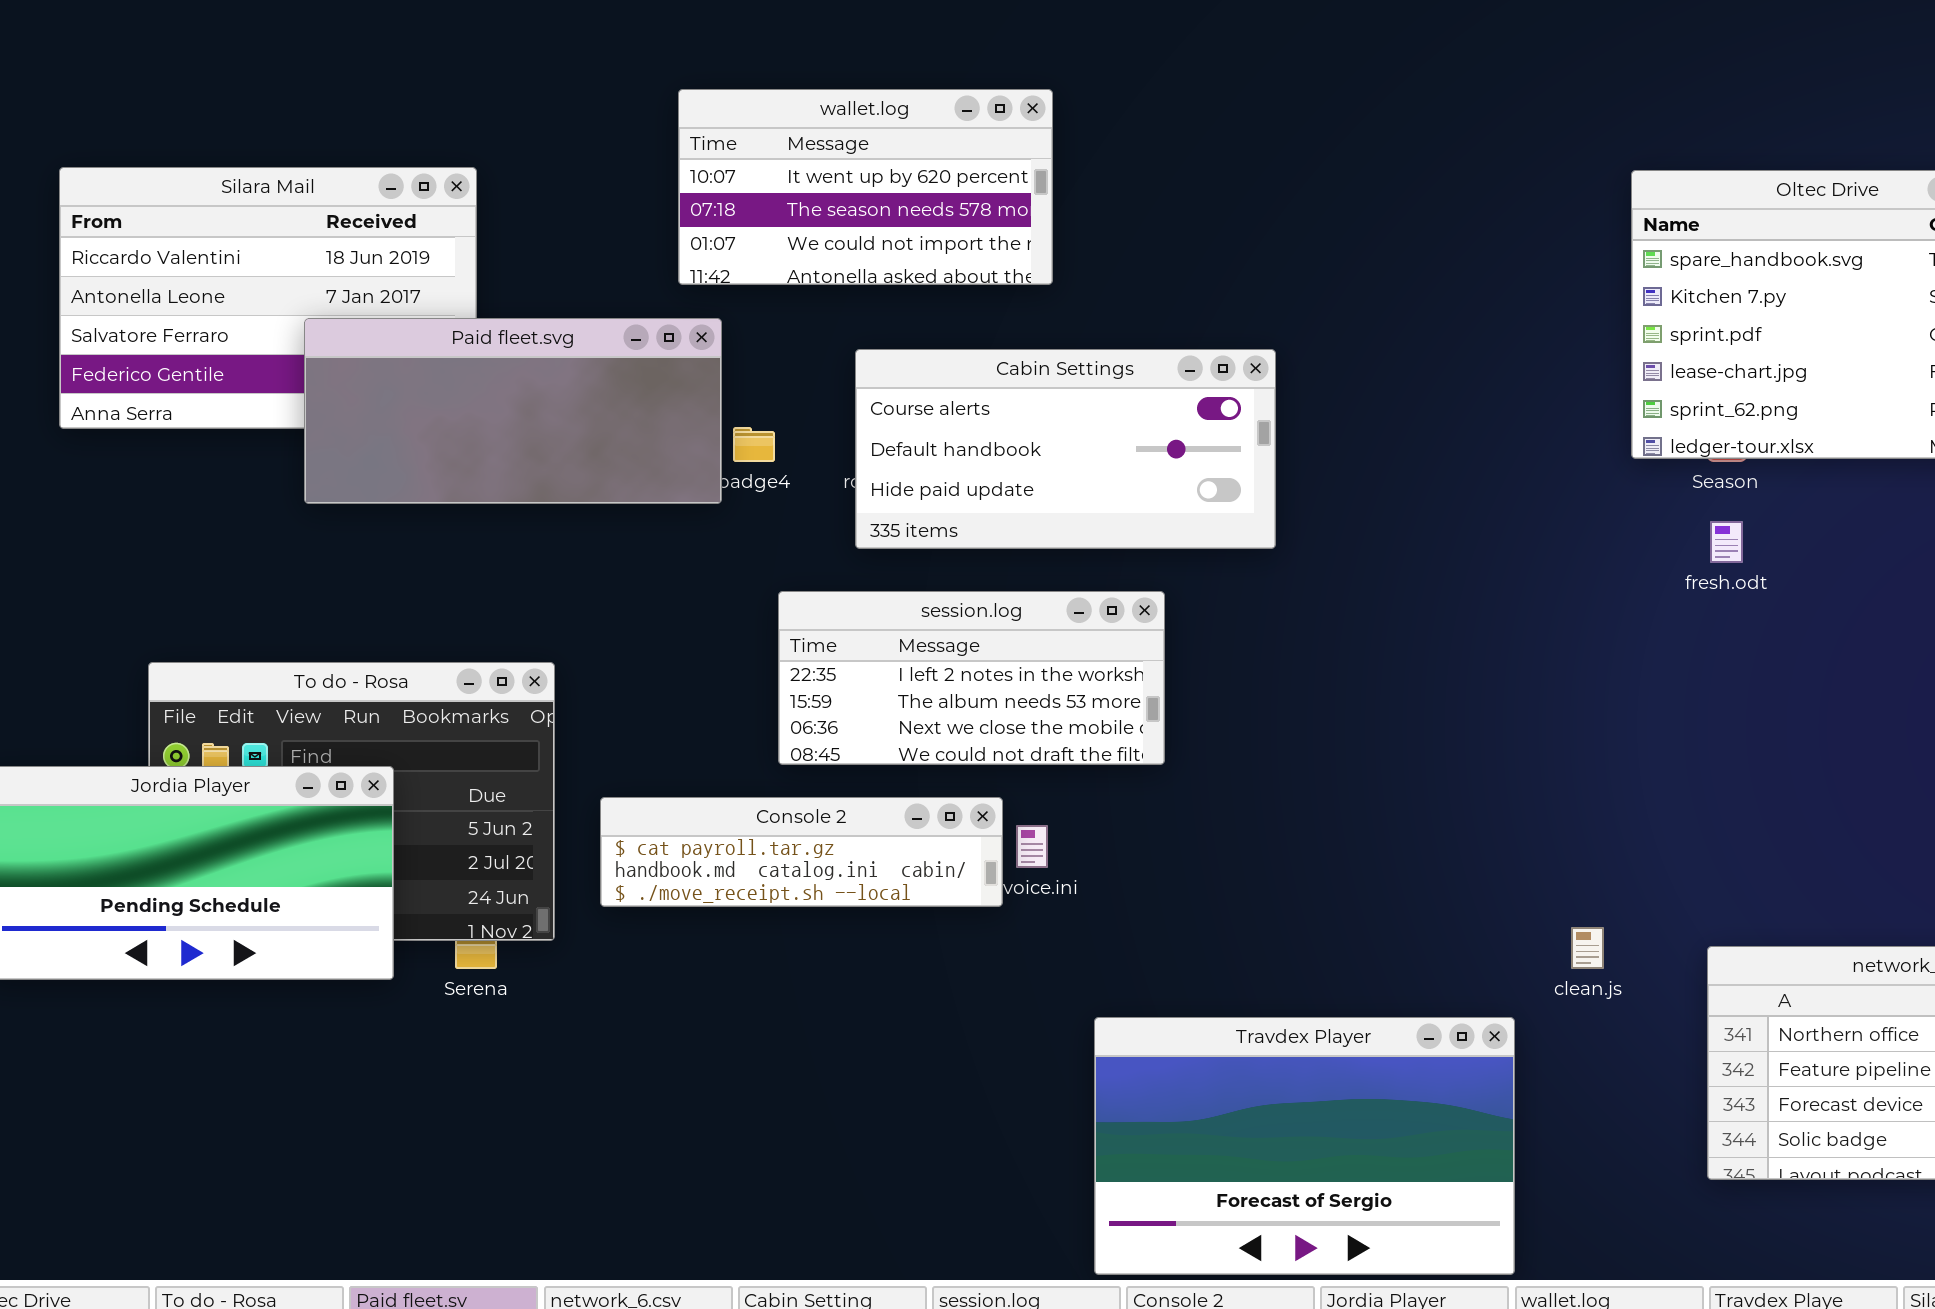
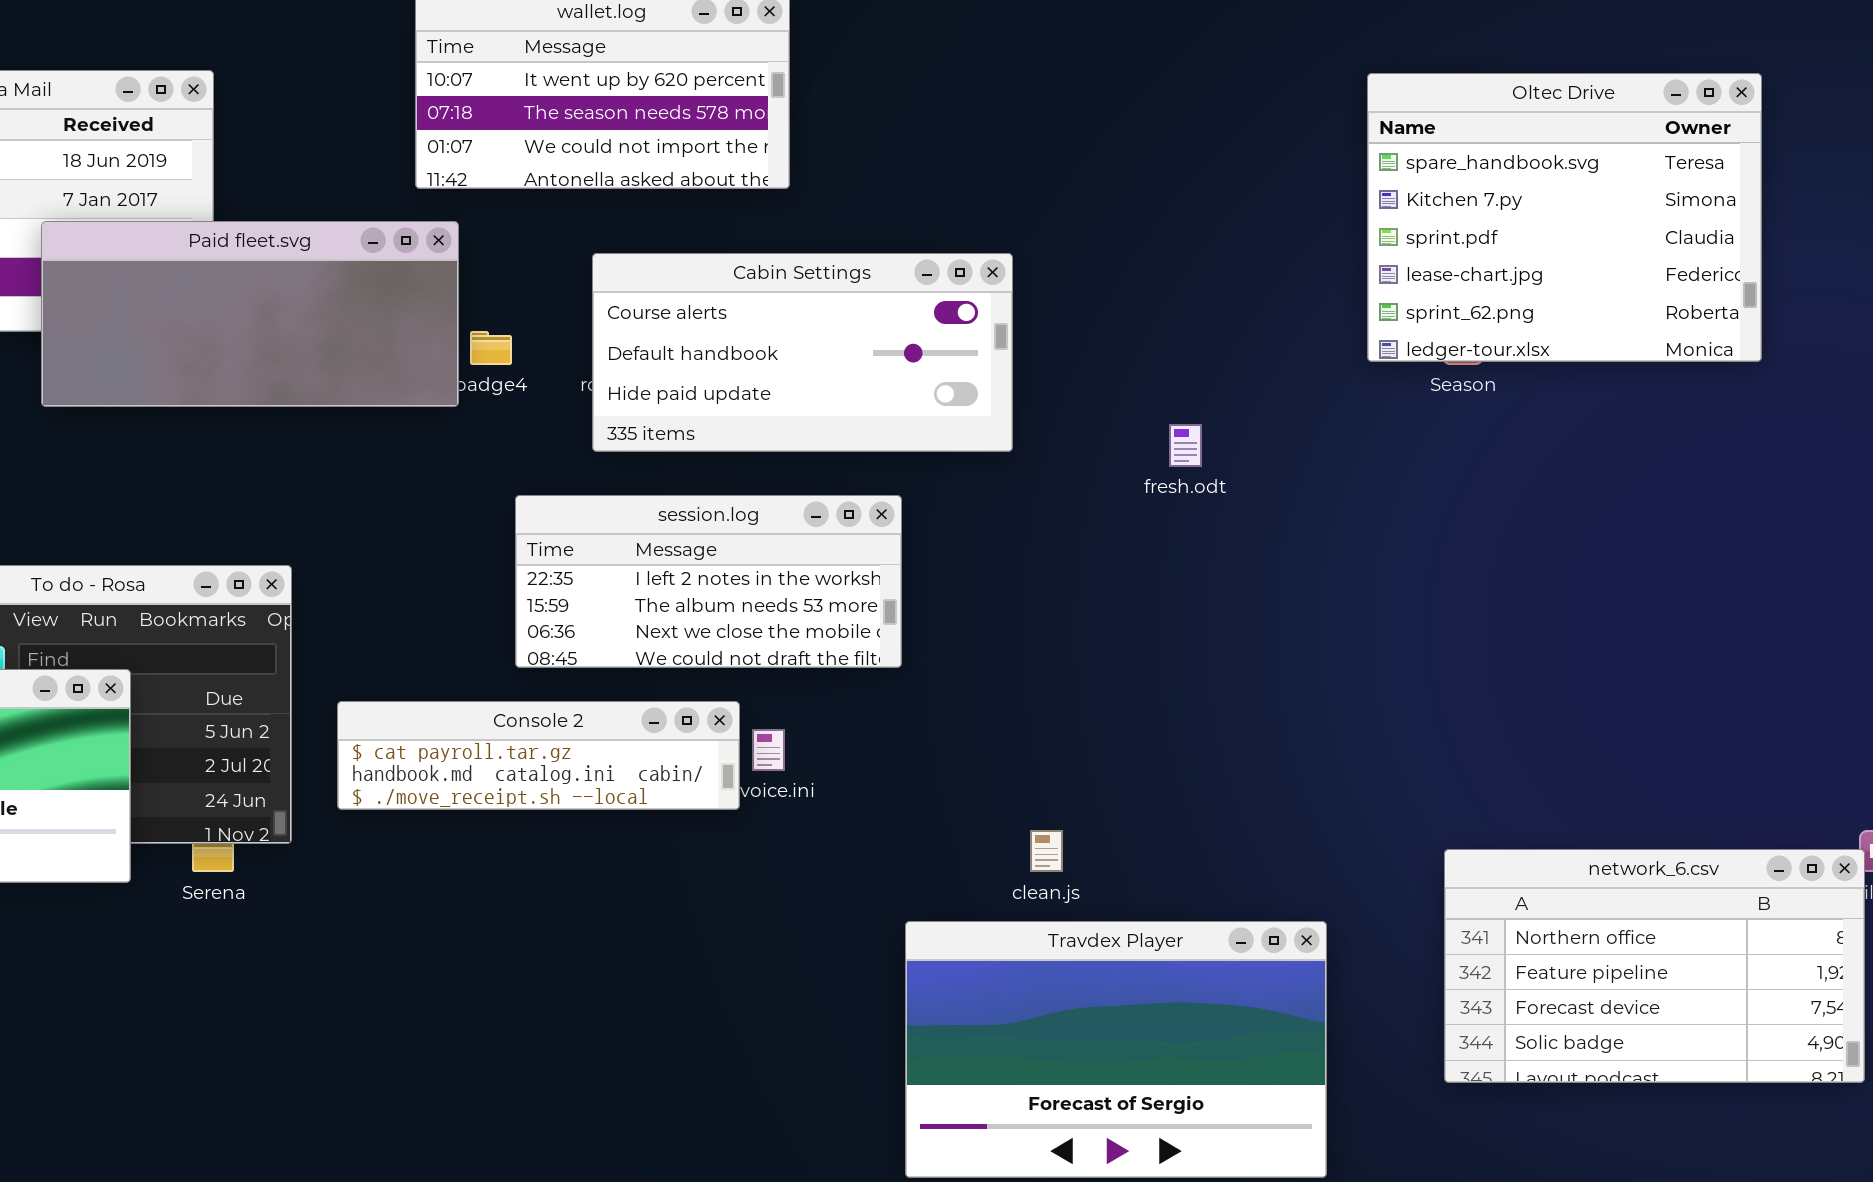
fresh.odt: [1710,521,1743,563] -> [1169,424,1202,467], moved
clean.js: [1571,927,1604,969] -> [1030,830,1063,872], moved
Travdex Player: [1094,1017,1515,1275] -> [905,921,1327,1178], moved

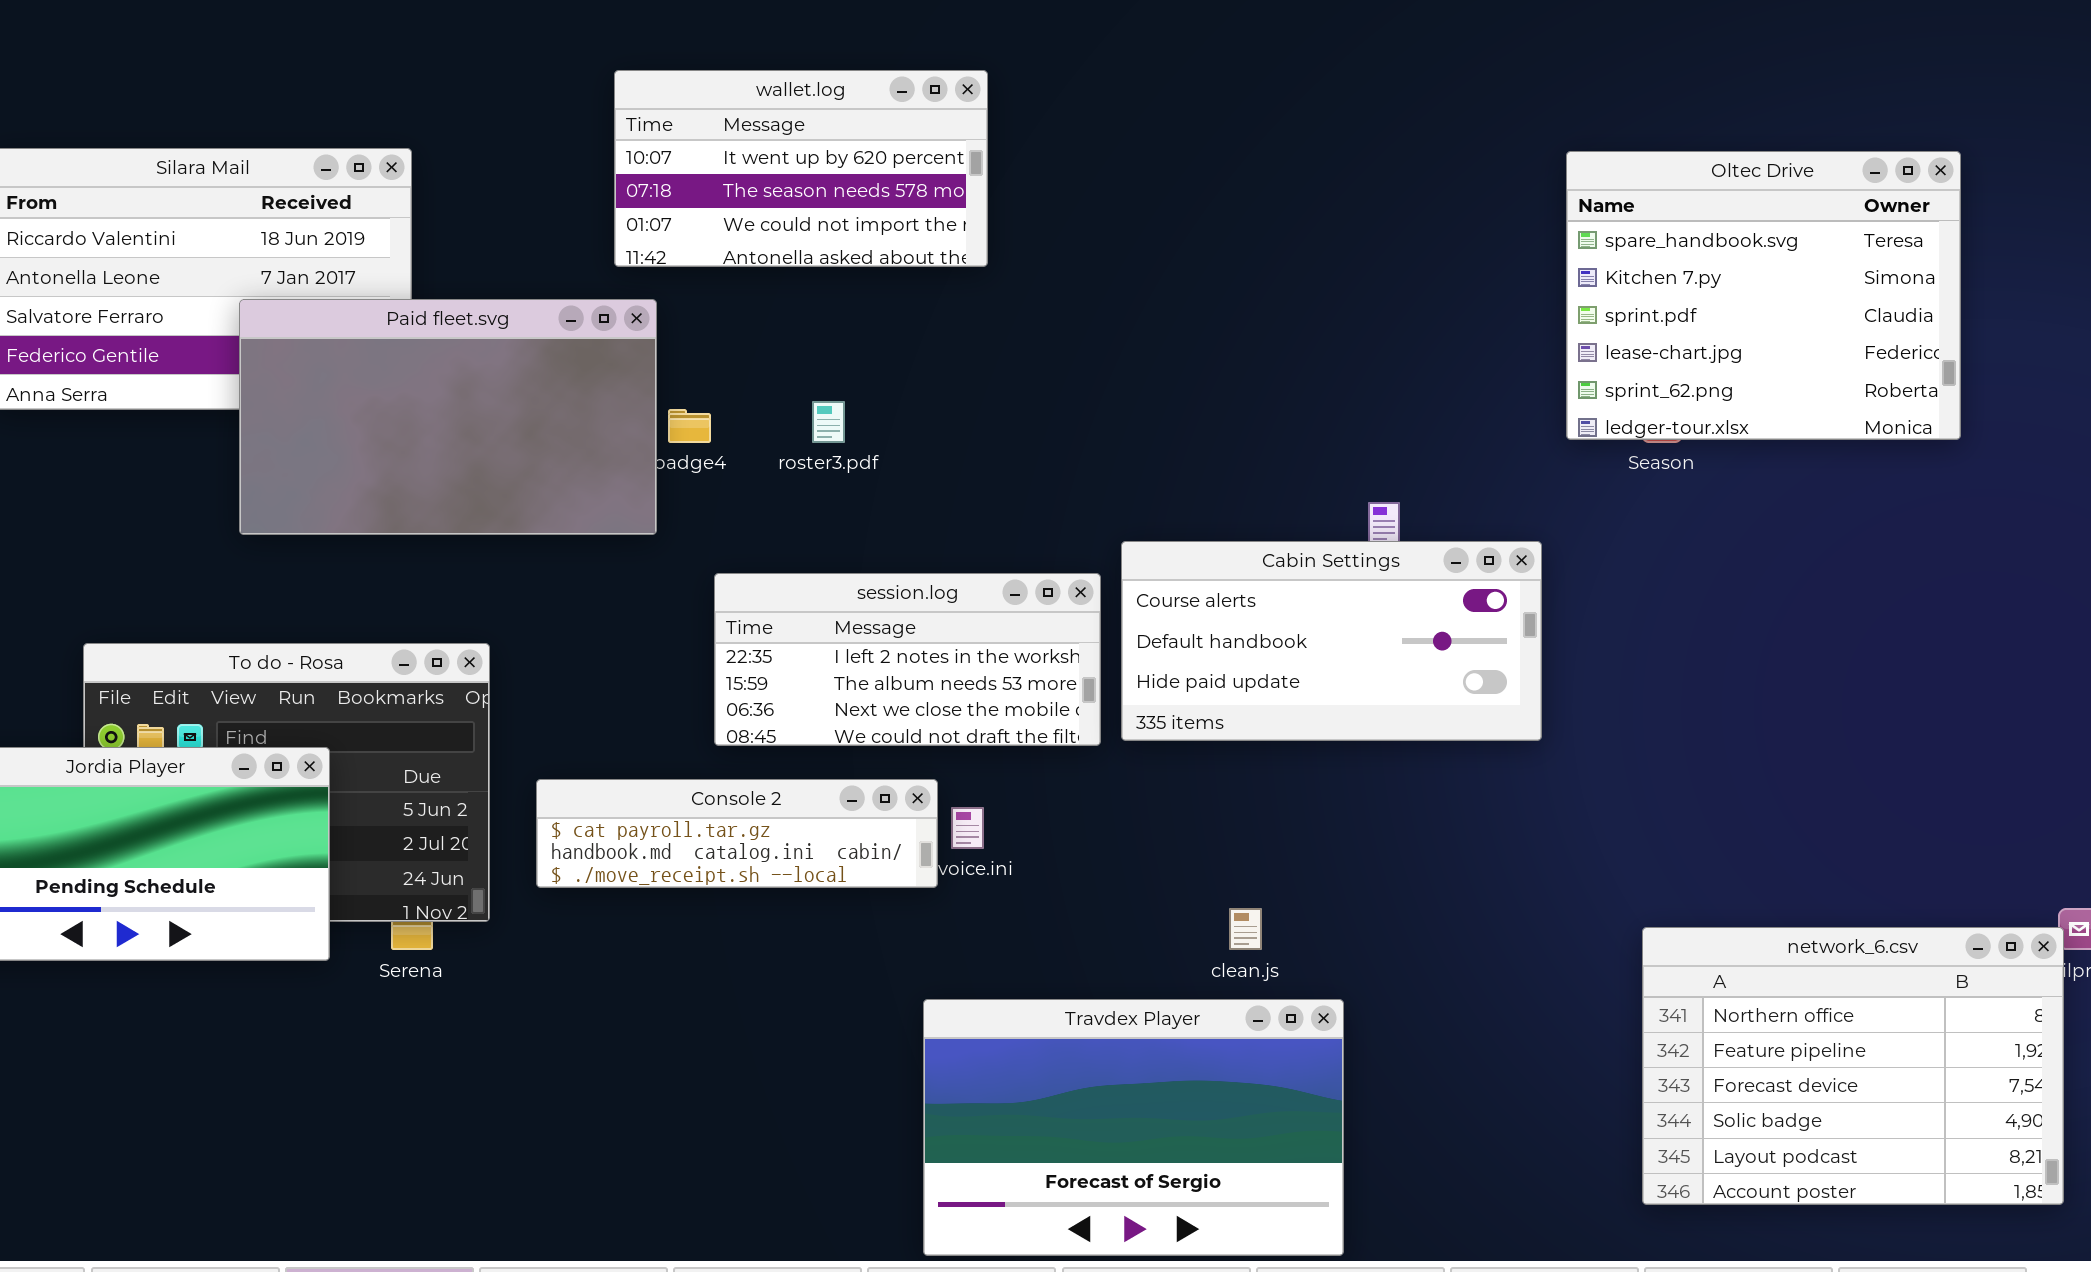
Paid fleet.svg: [41,221,459,407] -> [239,299,657,535], resized
Cabin Settings: [592,253,1013,452] -> [1121,541,1542,741], moved
network_6.csv: [1444,849,1865,1083] -> [1642,927,2064,1205], resized
Travdex Player: [905,921,1327,1178] -> [923,999,1344,1256], moved

